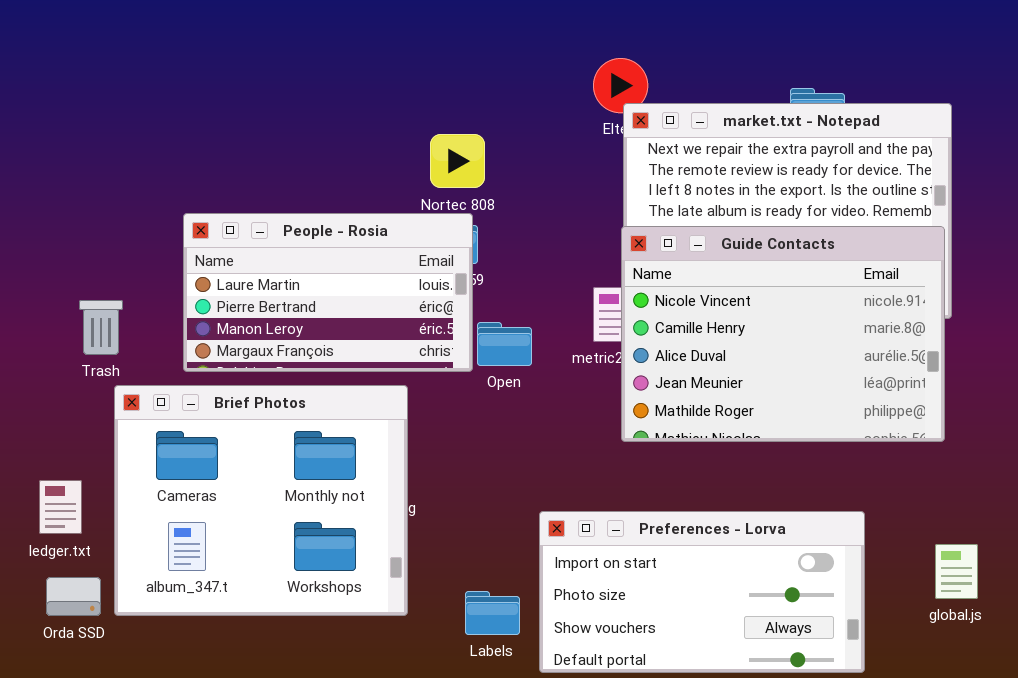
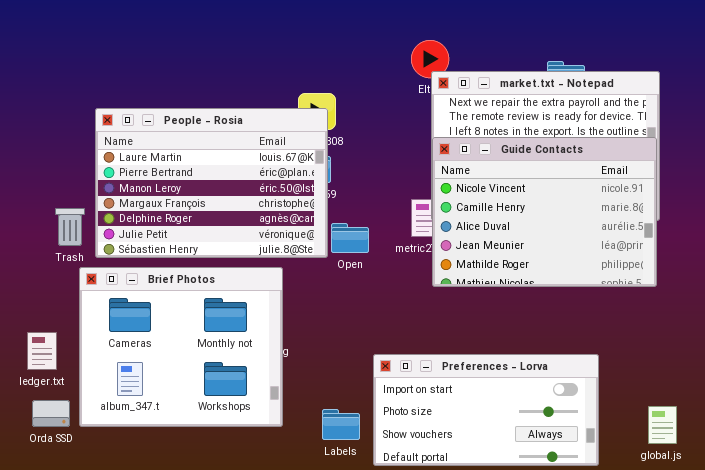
People - Rosia: [183,213,473,372] -> [95,108,328,258], resized
Guide Contacts: [621,226,945,442] -> [432,137,657,287], moved
global.js: [935,544,978,599] -> [648,406,677,444], moved

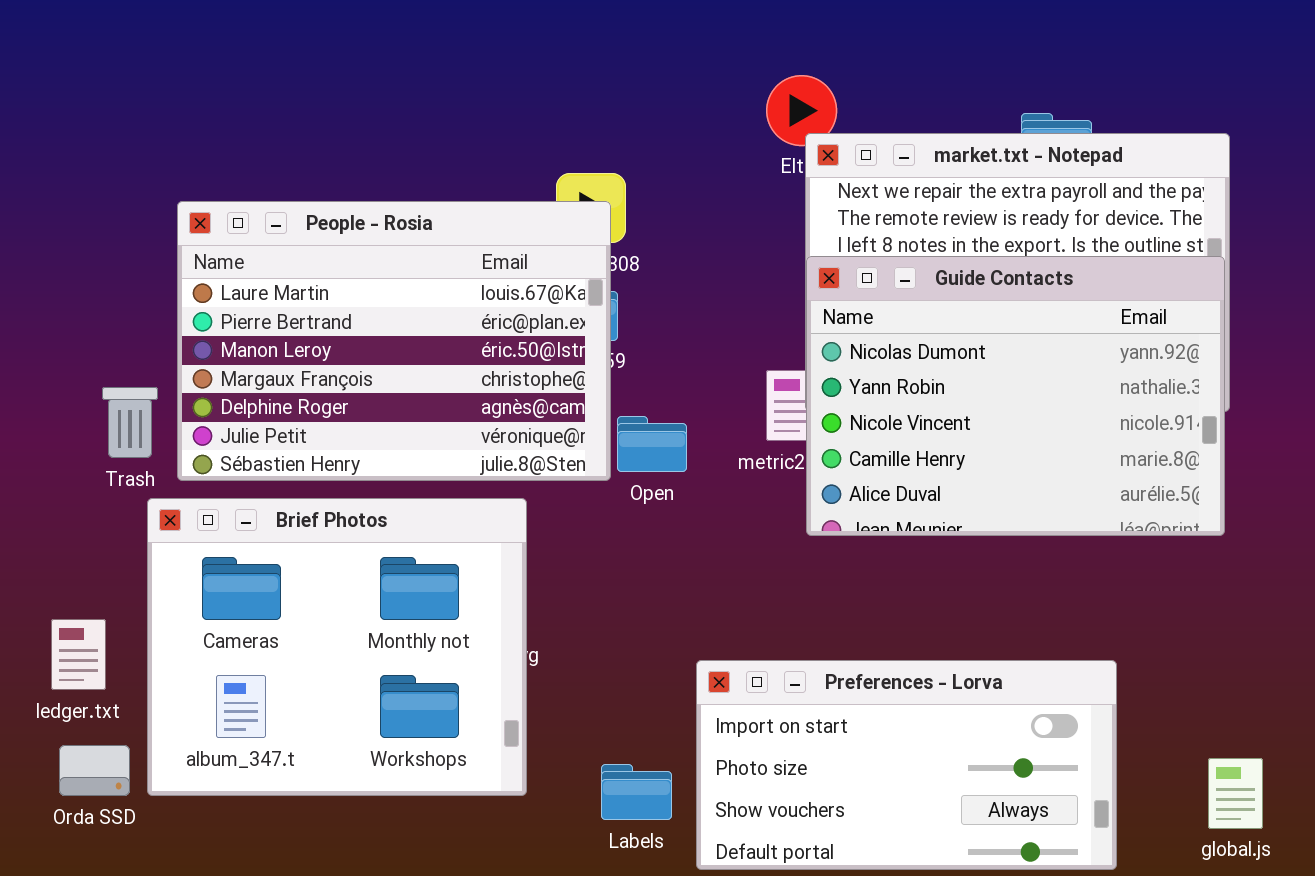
Guide Contacts: [432,137,657,287] -> [806,256,1225,536], scrolled up 2 rows

